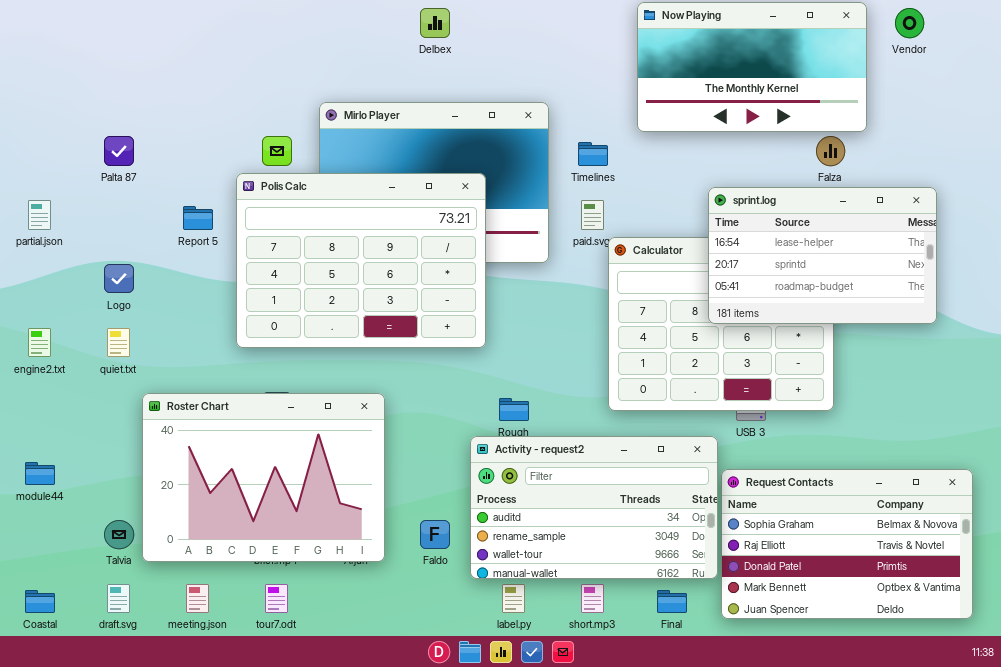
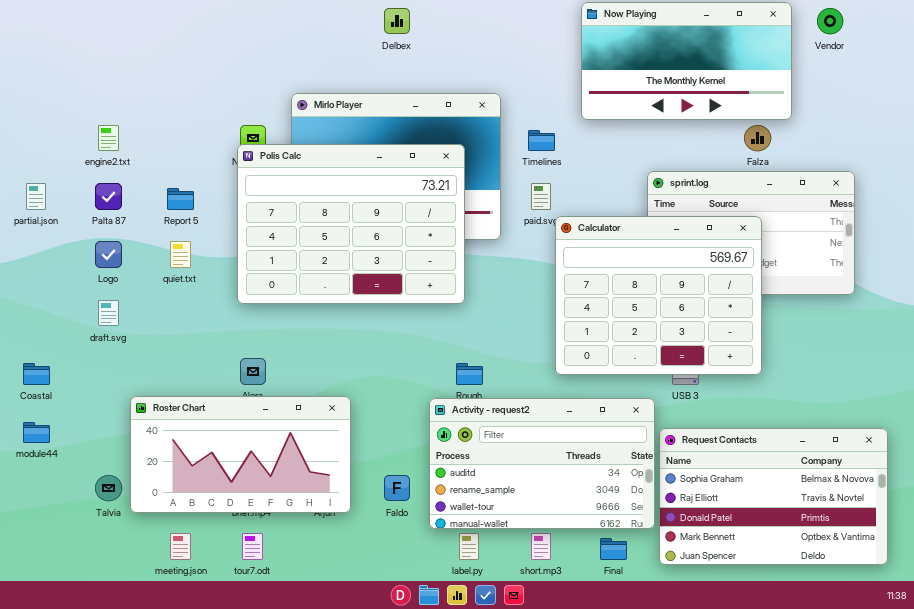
Palta 87: [104,136,134,166] -> [95,183,122,210], moved
Polis Calc: [236,173,486,348] -> [237,144,465,304], moved
Calculator: [608,237,834,411] -> [555,216,762,375], raised
engine2.txt: [28,328,51,357] -> [98,125,119,151], moved
quiet.txt: [107,328,130,357] -> [170,241,191,268], moved
Roster Chart: [142,393,385,562] -> [130,396,351,513], resized
draft.svg: [107,584,130,613] -> [98,300,119,326], moved
Coastal: [25,590,55,613] -> [23,363,50,385], moved

